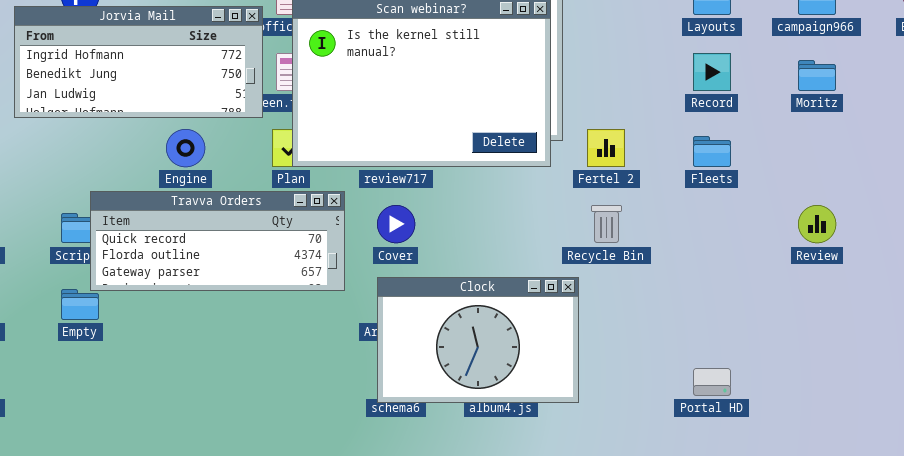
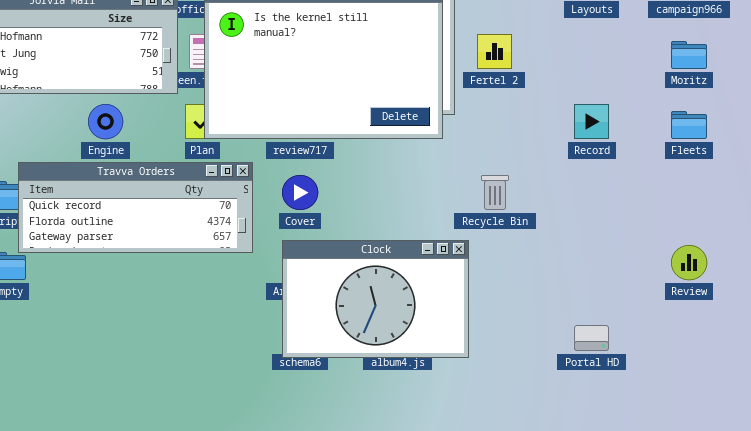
Record: [693,53,731,91] -> [574,104,609,139], moved
Fertel 2: [587,129,625,167] -> [477,34,512,69], moved
Fleets: [693,136,731,167] -> [671,111,707,139], moved
Review: [798,205,836,243] -> [671,245,707,280], moved

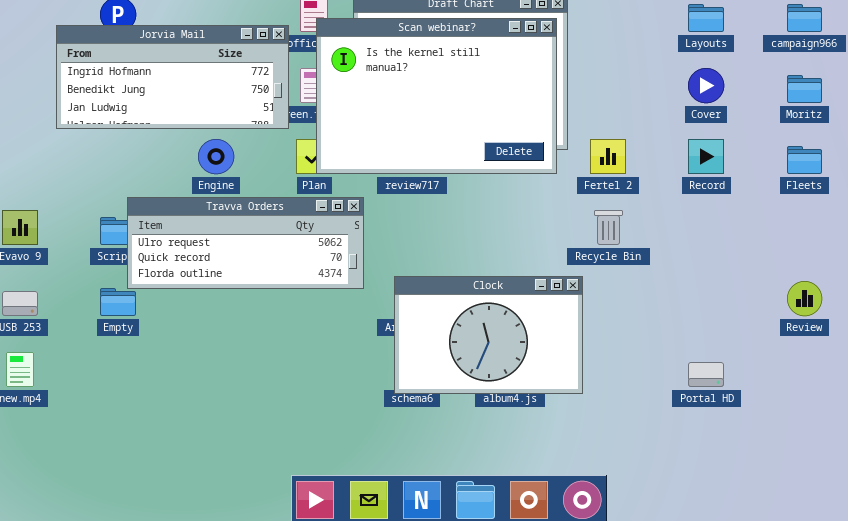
Fertel 2: [477,34,512,69] -> [590,139,626,174], moved
Travva Orders: [18,162,253,253] -> [127,197,364,289], scrolled up 1 row
Cover: [282,175,318,210] -> [688,68,724,103], moved

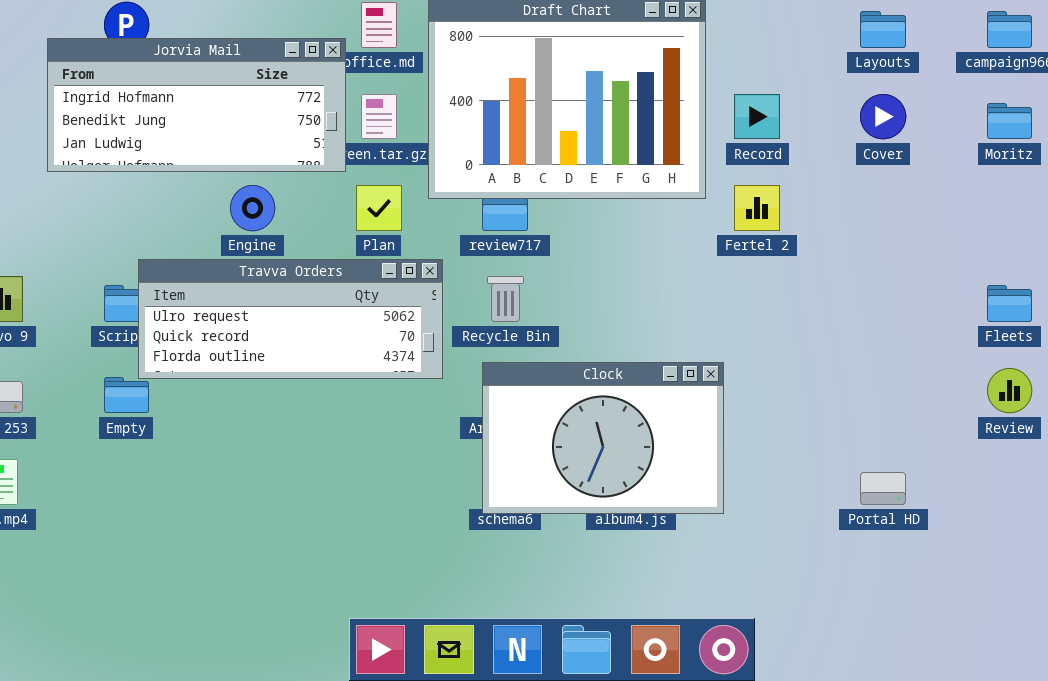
Scan webinar?: [316,18,557,174] -> none, closed
Record: [688,139,724,174] -> [734,94,780,139], moved
Fleets: [787,146,822,174] -> [987,285,1032,322], moved
Recycle Bin: [594,210,623,245] -> [487,276,524,322], moved

